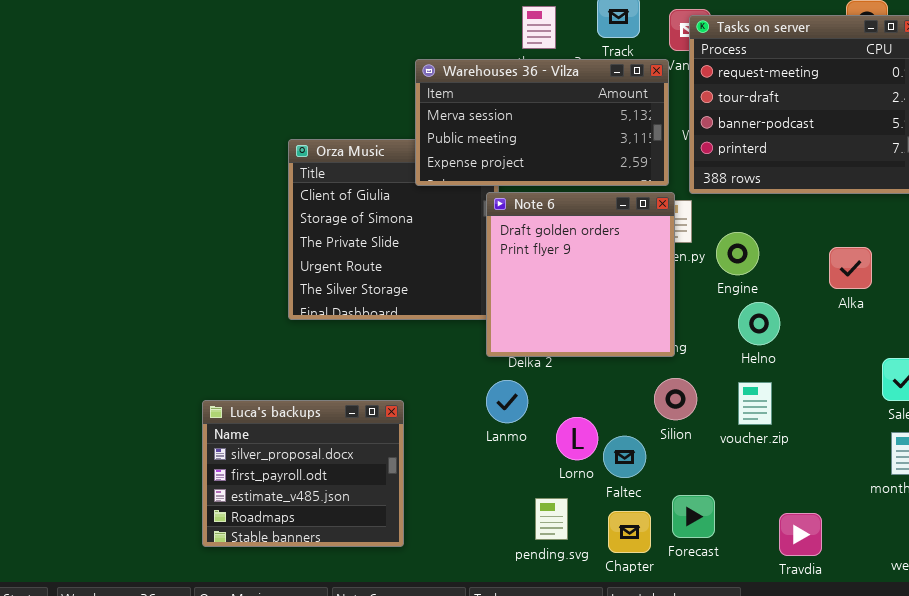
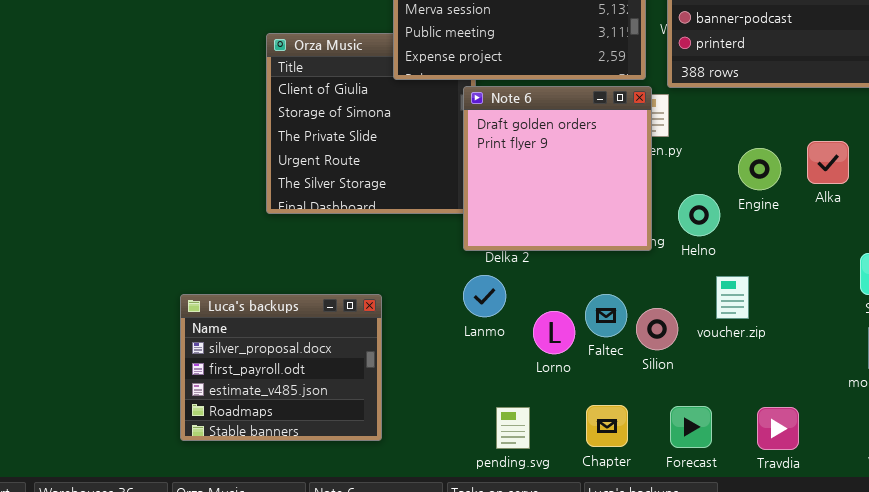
Engine: [716,232,759,275] -> [738,148,781,190], moved
Helno: [738,302,780,345] -> [678,194,720,236], moved
Silion: [654,378,697,420] -> [636,308,678,350], moved
Faltec: [603,436,646,478] -> [585,294,627,337], moved
Forecast: [672,495,715,538] -> [670,406,712,448], moved
pending.svg: [535,498,568,540] -> [496,407,530,449], moved

